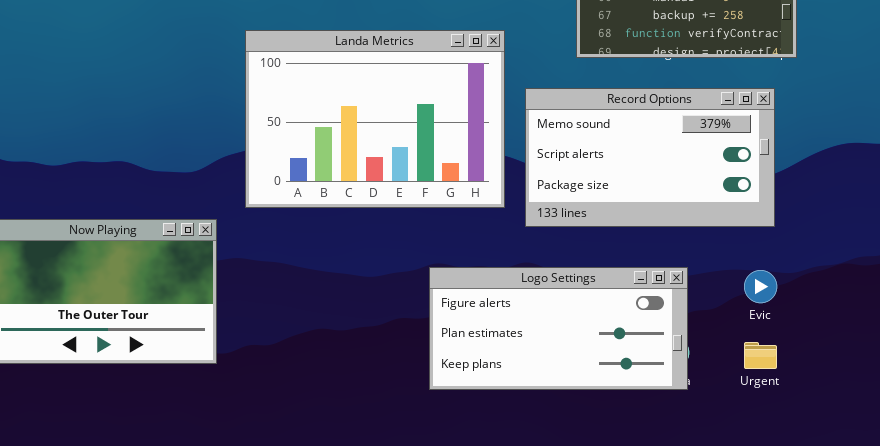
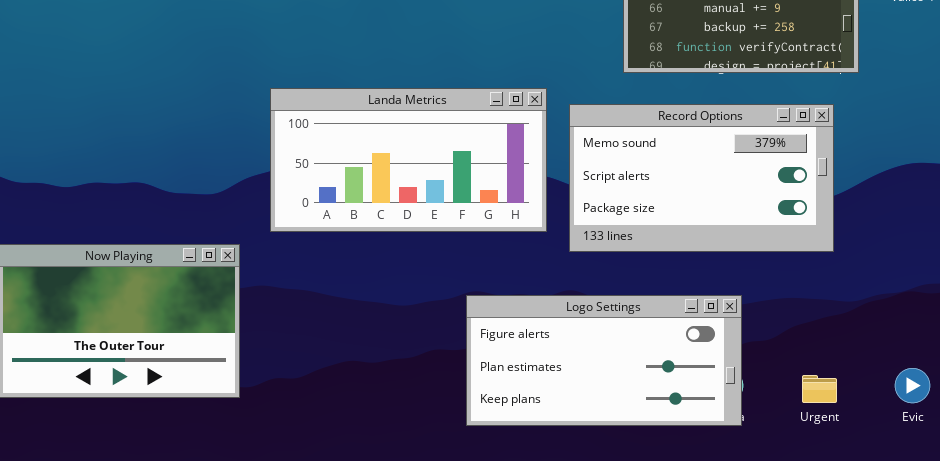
Landa Metrics: [245,30,505,208] -> [270,88,547,232], resized
Evic: [744,270,777,303] -> [895,368,930,403], moved

